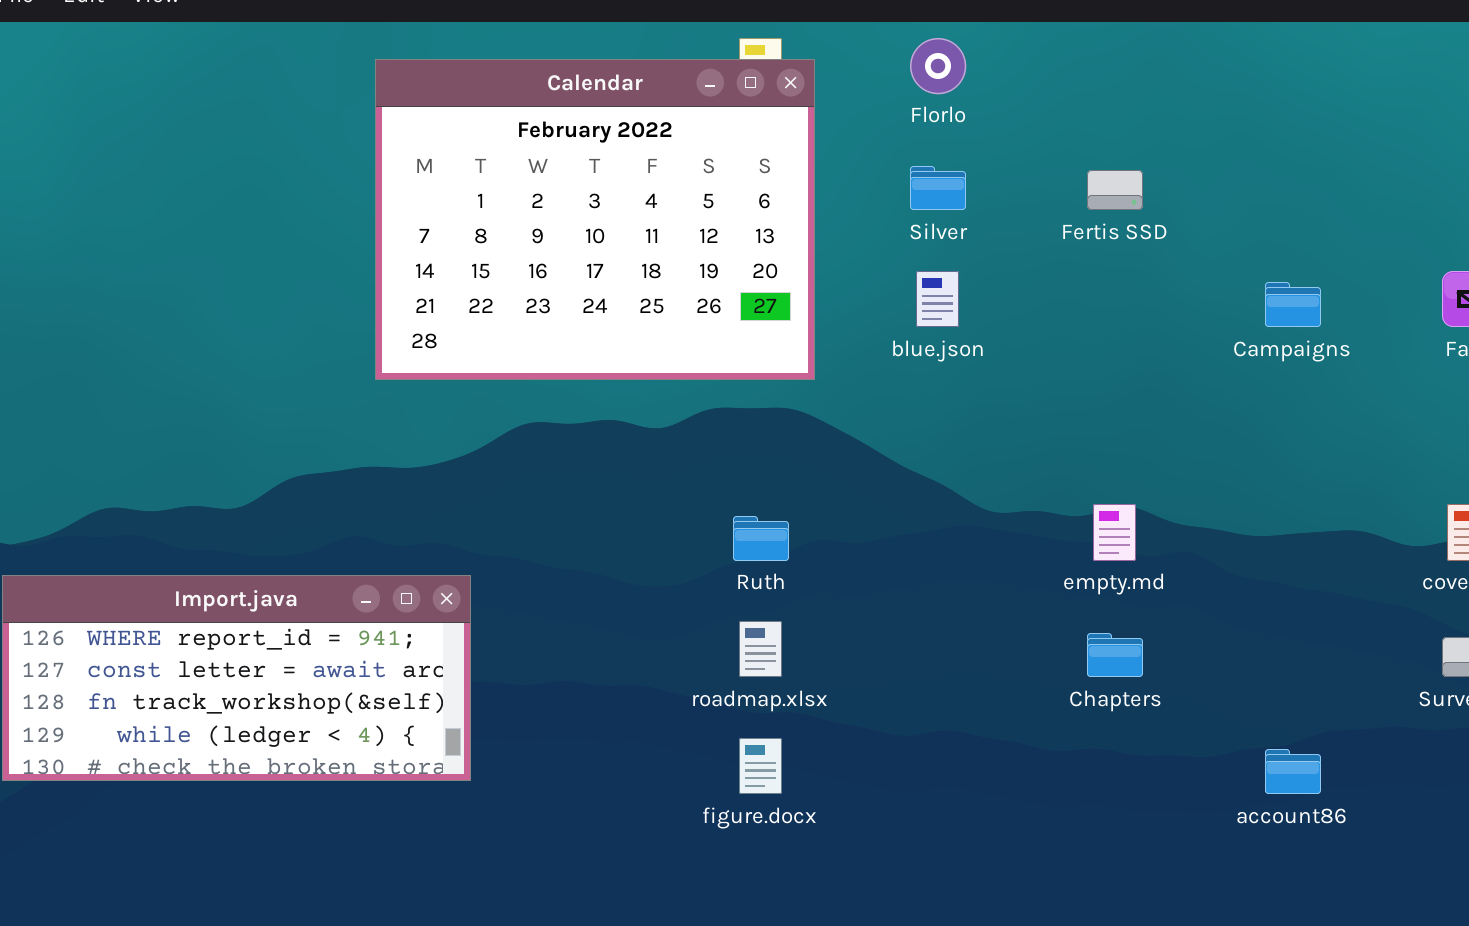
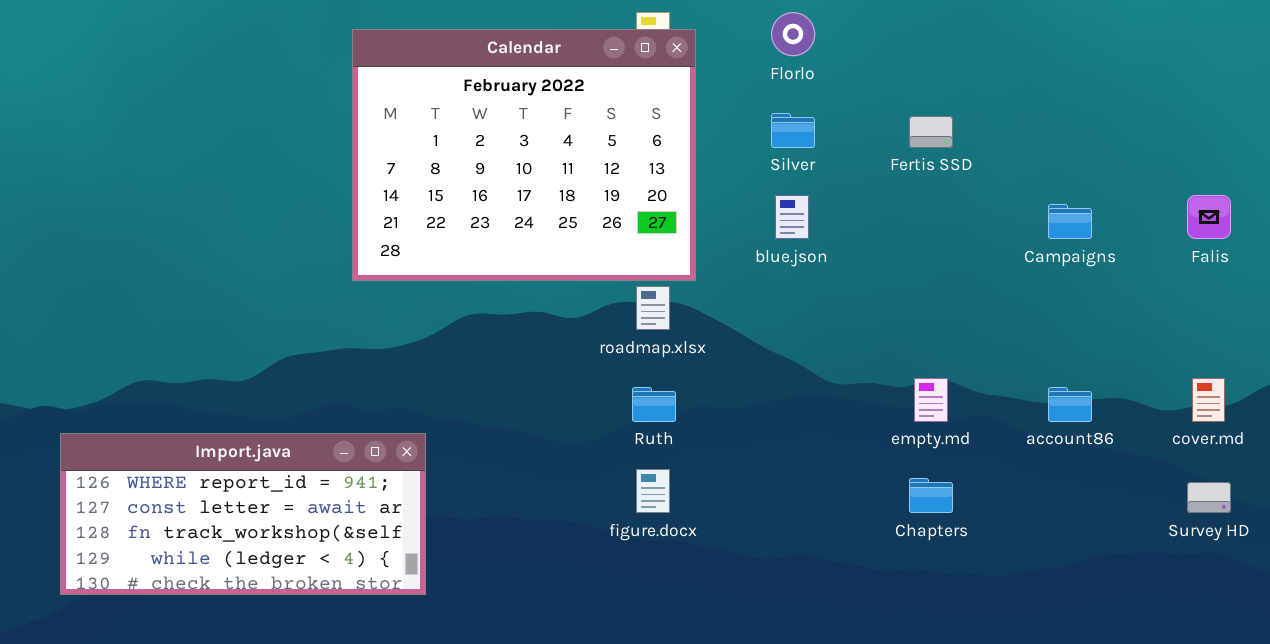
roadmap.xlsx: [739,621,782,677] -> [636,286,670,330], moved
figure.docx: [739,738,782,794] -> [636,469,670,513], moved
account86: [1265,749,1321,794] -> [1048,387,1092,422], moved

